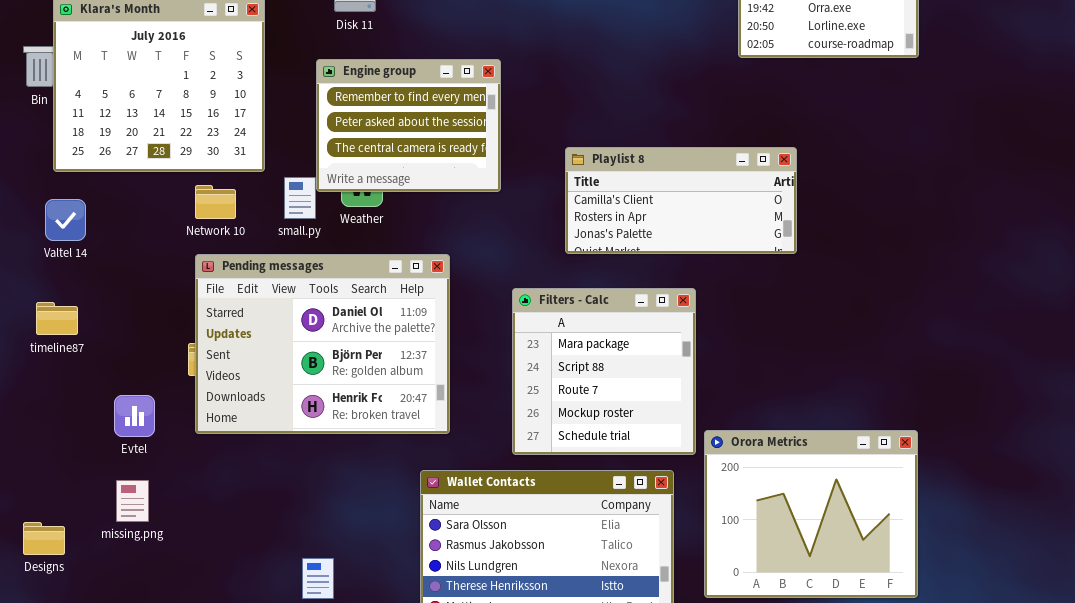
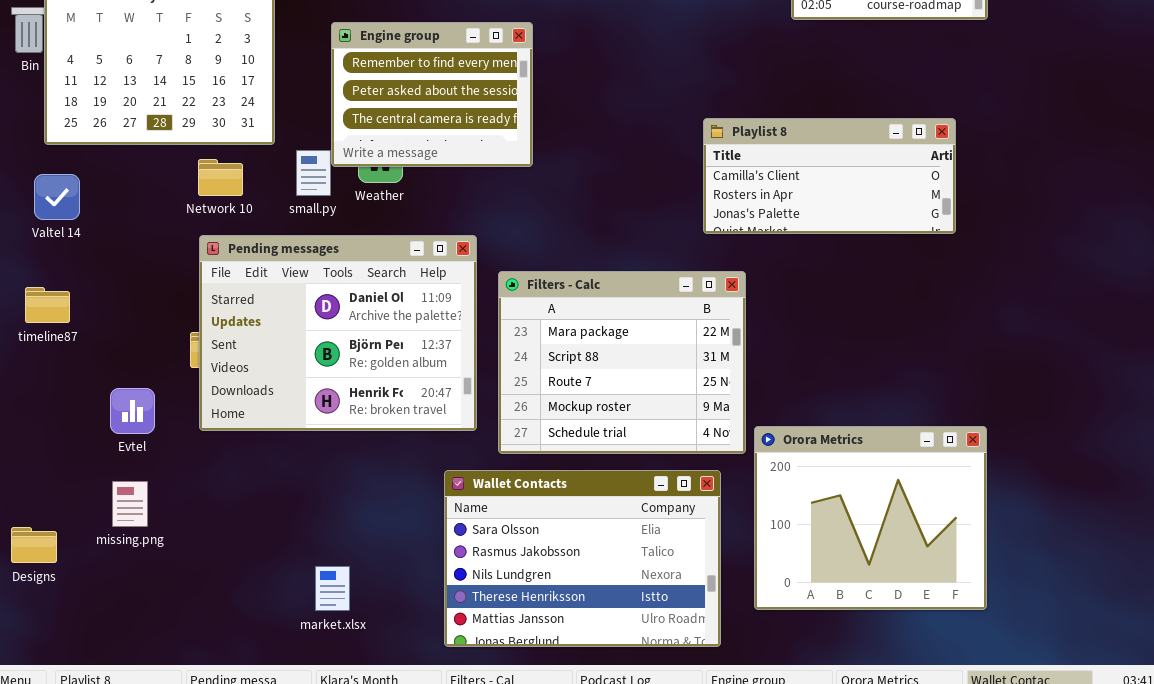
Playlist 8: [565,147,797,254] -> [703,118,956,234], moved
Filters - Calc: [512,288,696,455] -> [498,271,746,454], resized

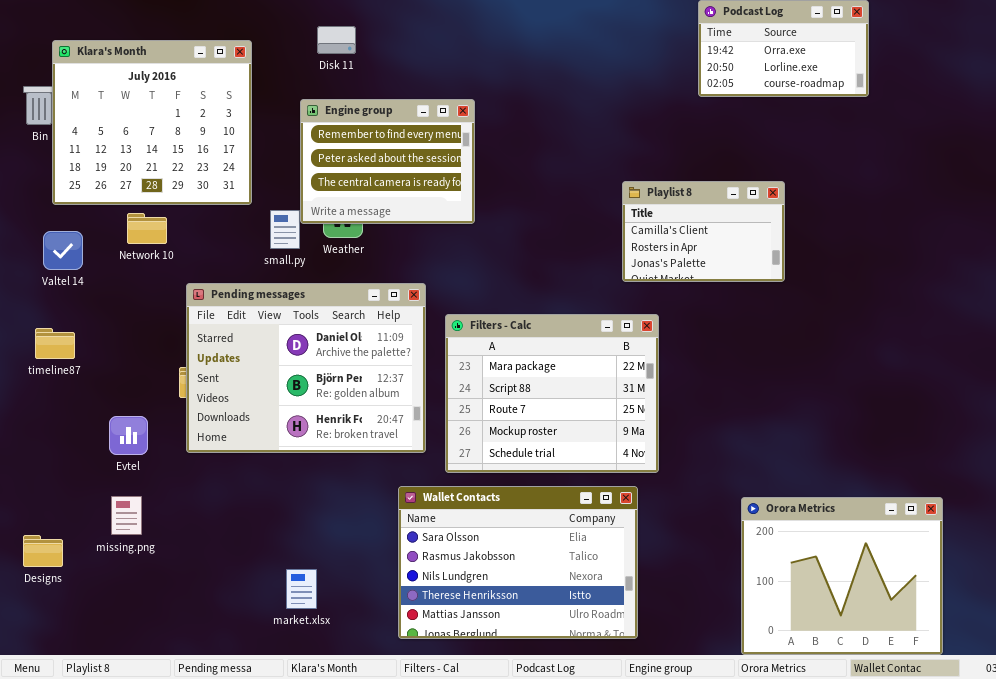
Playlist 8: [703,118,956,234] -> [622,181,785,282], resized
Network 10: [198,159,243,196] -> [127,213,167,244], moved
Orora Metrics: [754,426,987,610] -> [741,497,943,655], moved

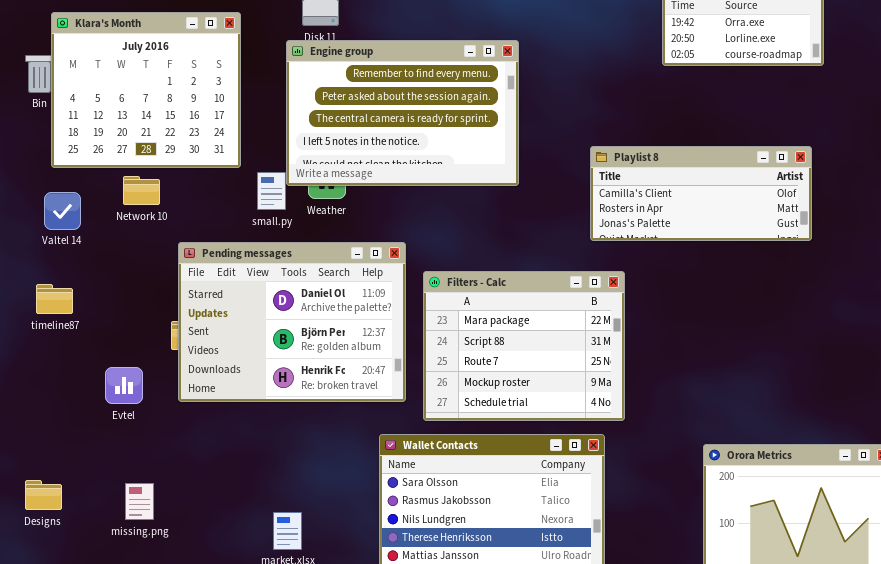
Engine group: [300,99,475,224] -> [286,40,519,186], resized
Playlist 8: [622,181,785,282] -> [590,146,812,241], resized
missing.png: [111,496,142,535] -> [125,483,154,520], moved

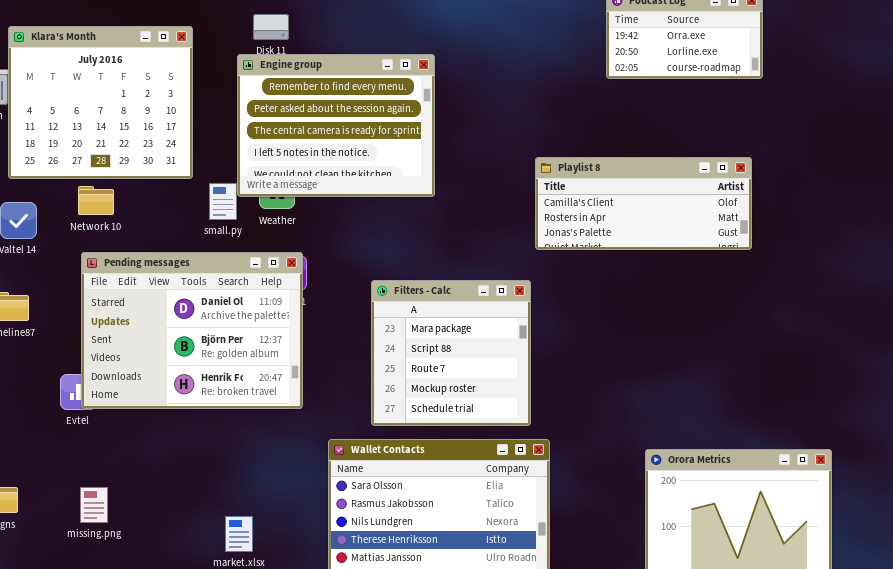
Engine group: [286,40,519,186] -> [237,54,435,197], resized
Pending messages: [178,242,406,402] -> [81,252,303,409], moved
Filters - Calc: [423,271,625,421] -> [371,280,531,426], resized

